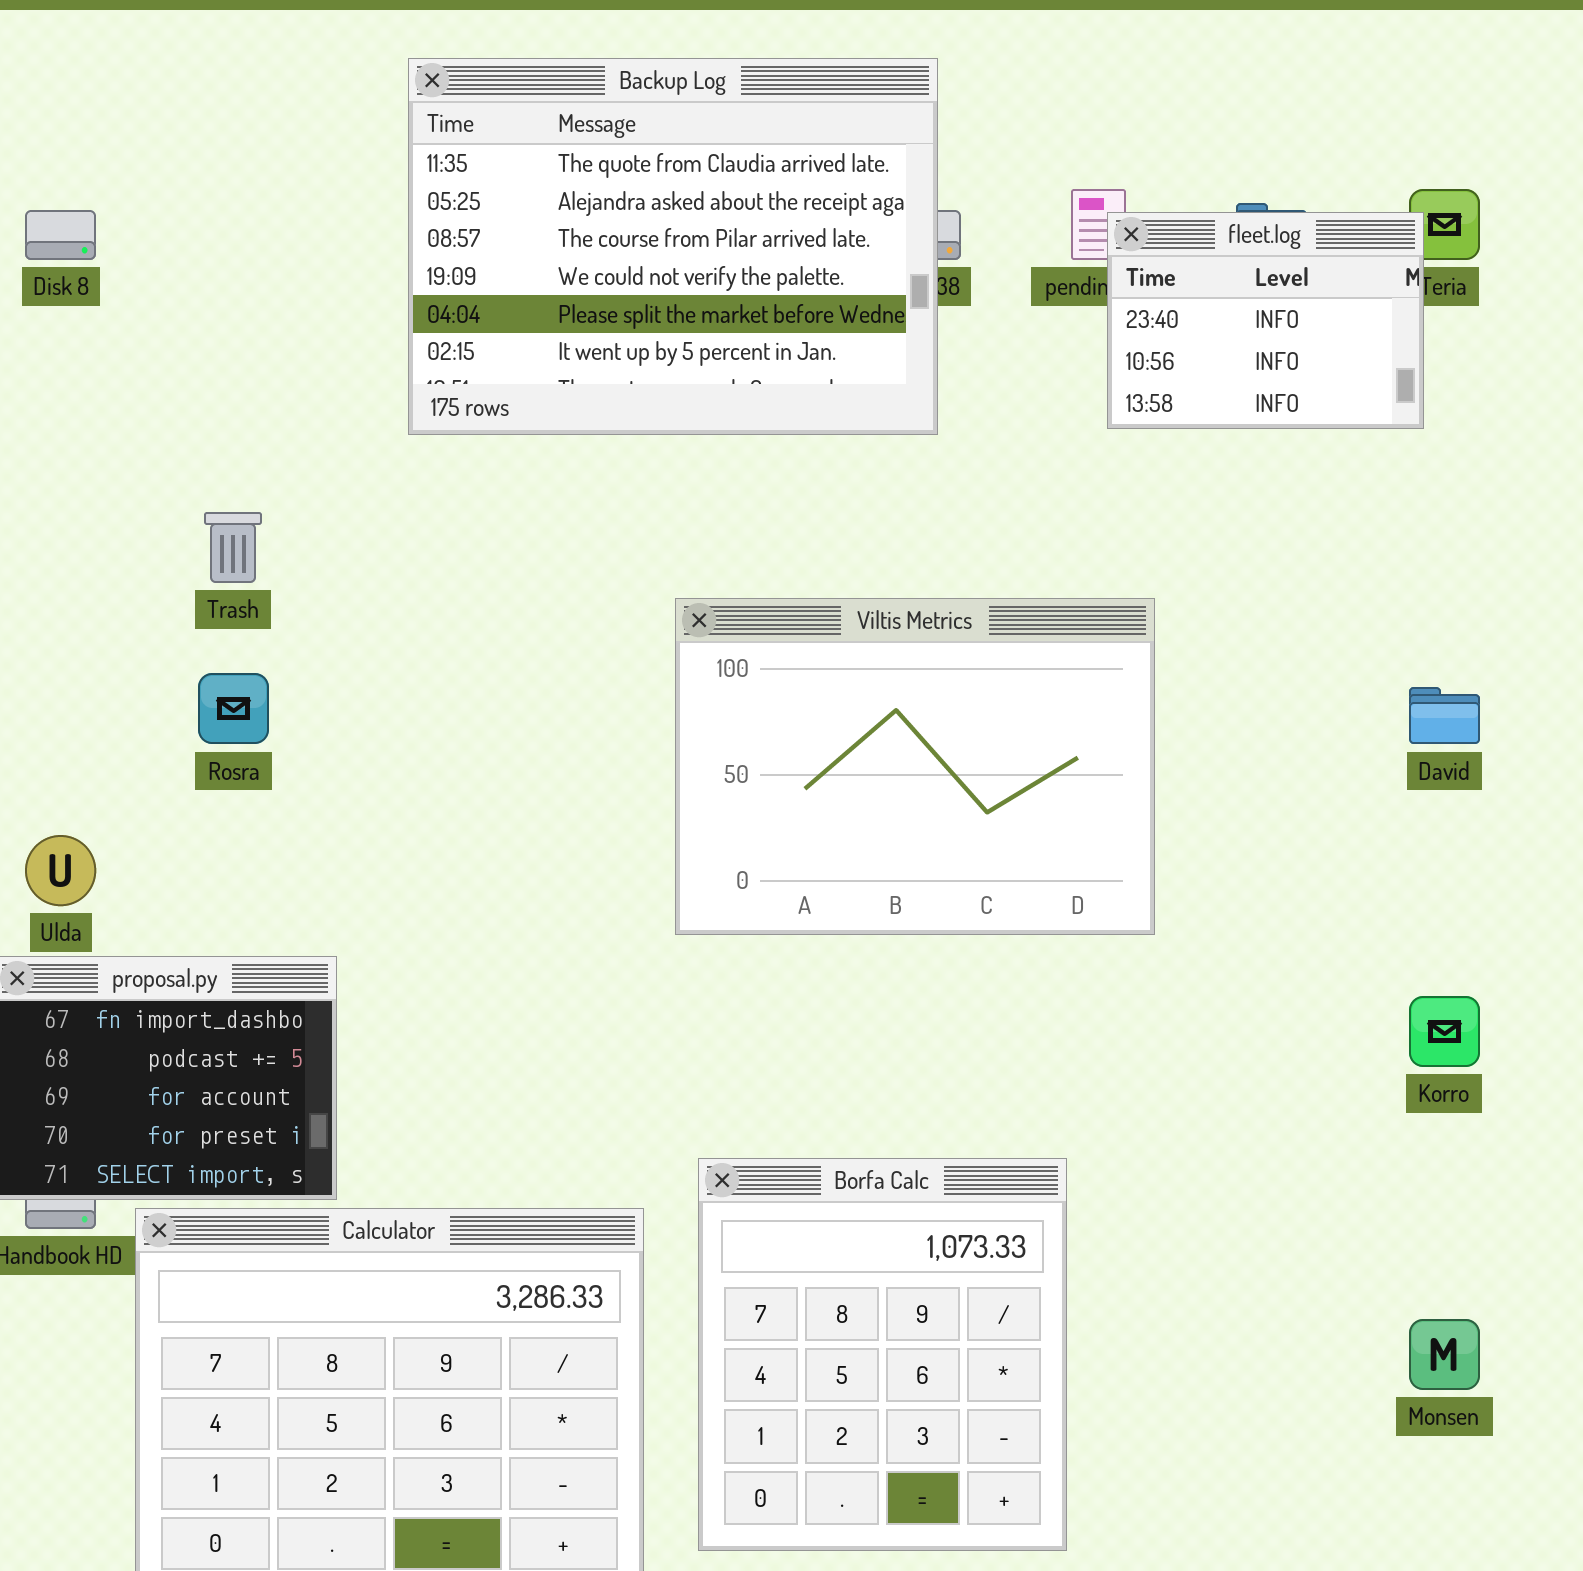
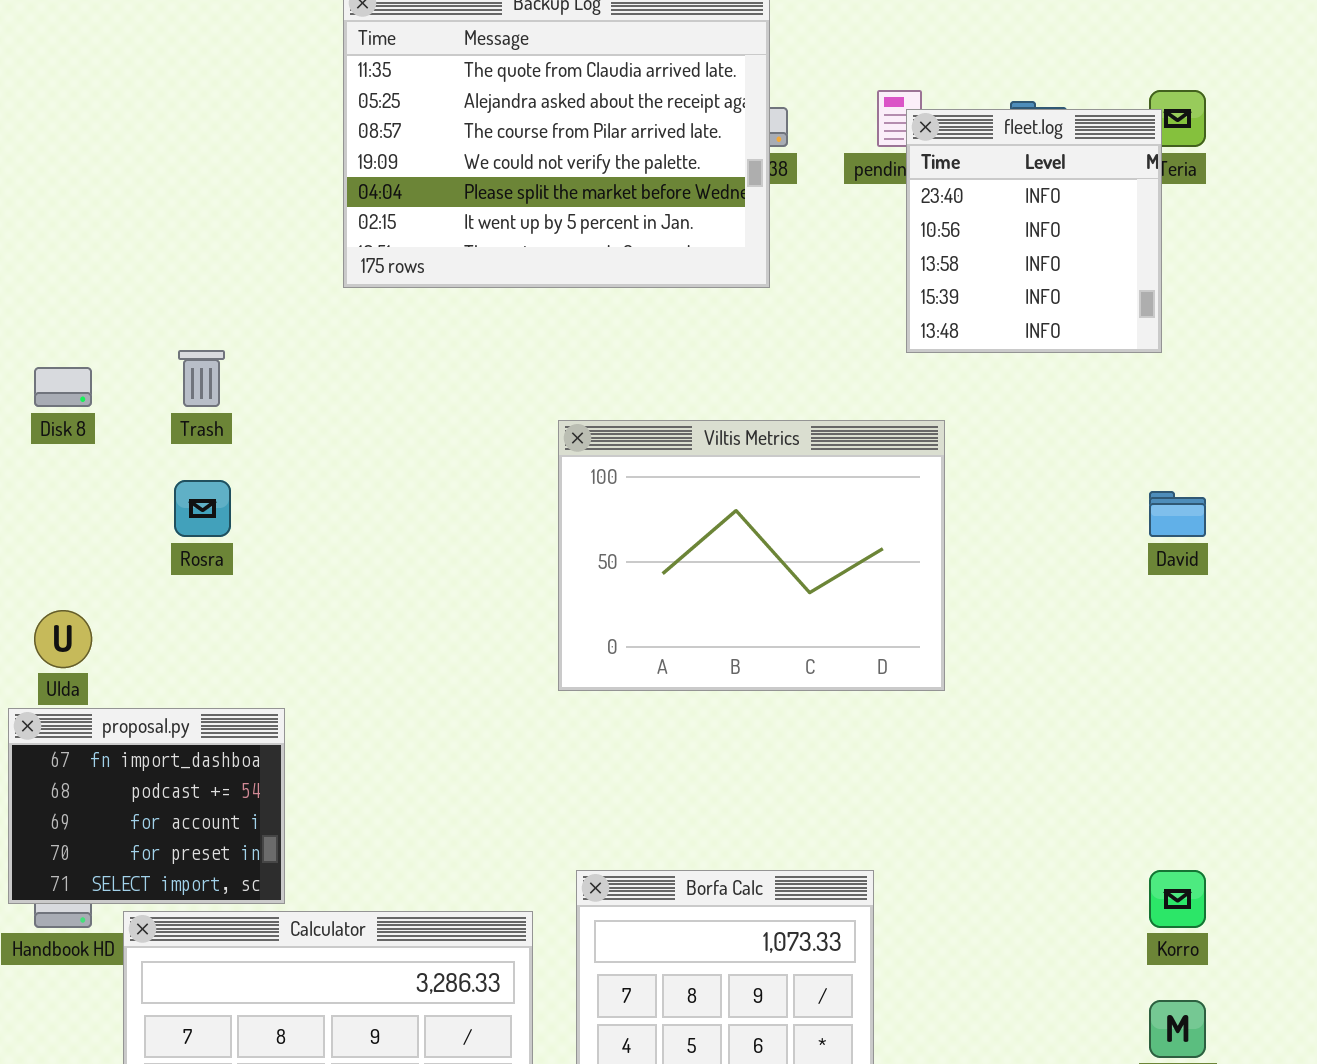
Disk 8: [25,210,96,260] -> [34,367,92,407], moved
fleet.log: [1107,212,1424,429] -> [906,109,1162,353], resized
Korro: [1409,996,1480,1067] -> [1149,870,1206,928], moved

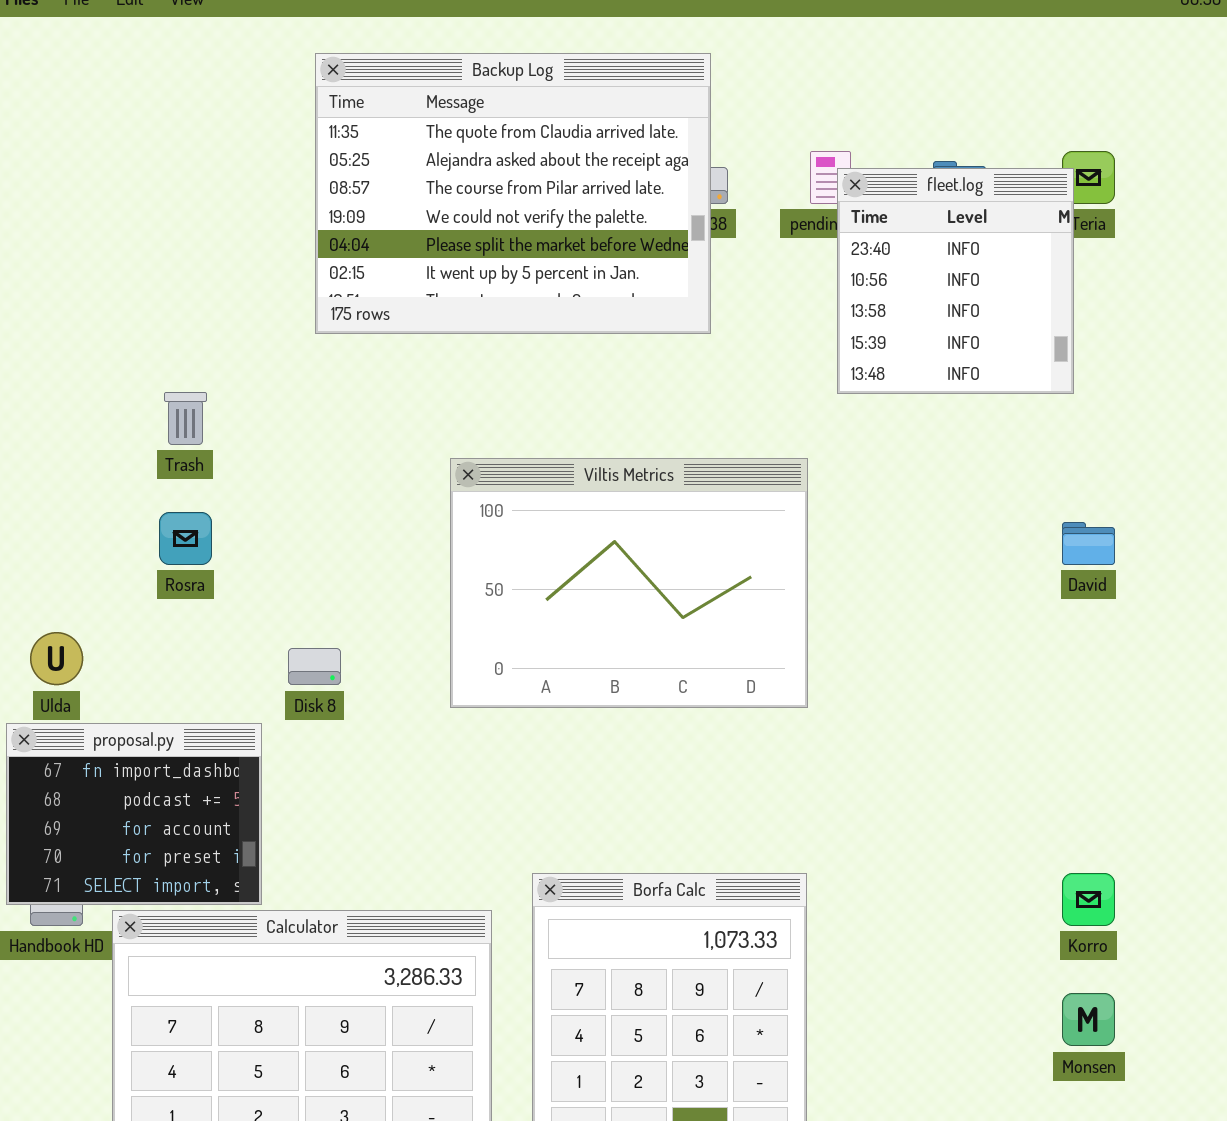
Disk 8: [34,367,92,407] -> [288,648,341,685], moved
Viltis Metrics: [558,420,945,691] -> [450,458,808,708], moved

